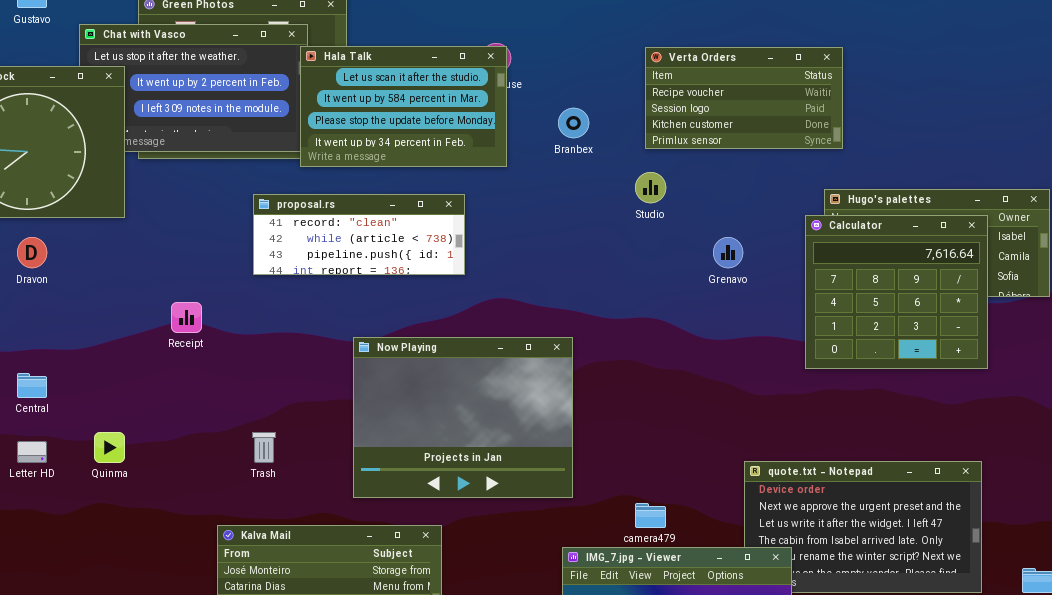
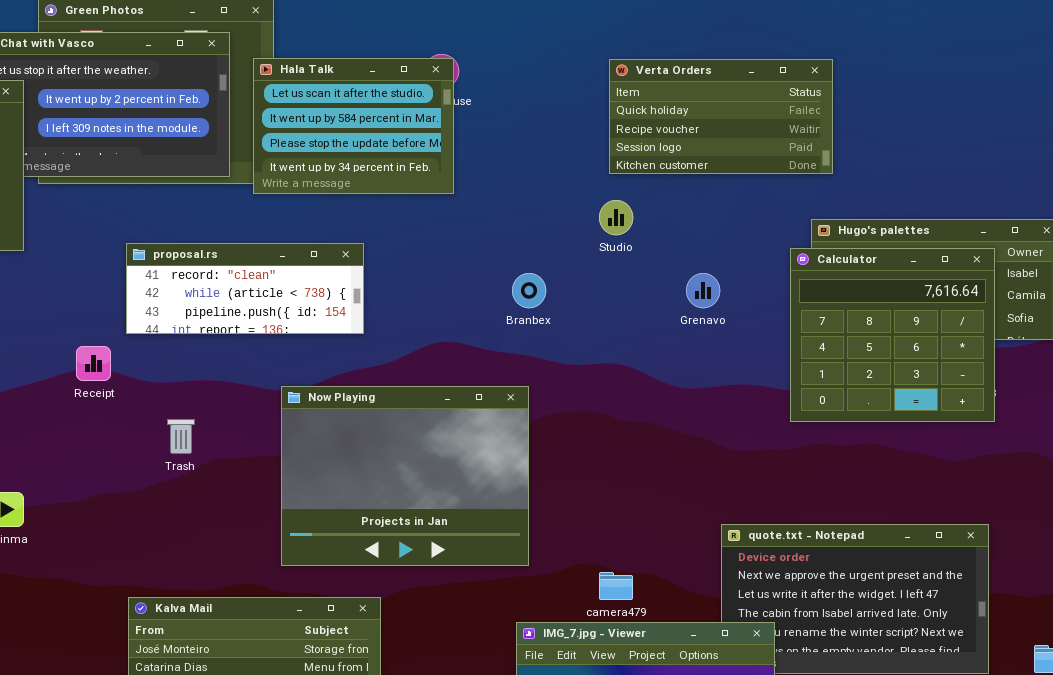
Hala Talk: [300,46,507,167] -> [253,58,454,194], resized
Verta Orders: [645,47,843,149] -> [609,59,833,174], scrolled up 1 row
Branbex: [558,108,589,138] -> [512,273,546,308], moved
proposal.rs: [253,194,465,275] -> [126,243,364,334], moved
Trash: [252,432,276,463] -> [167,419,195,454], moved

